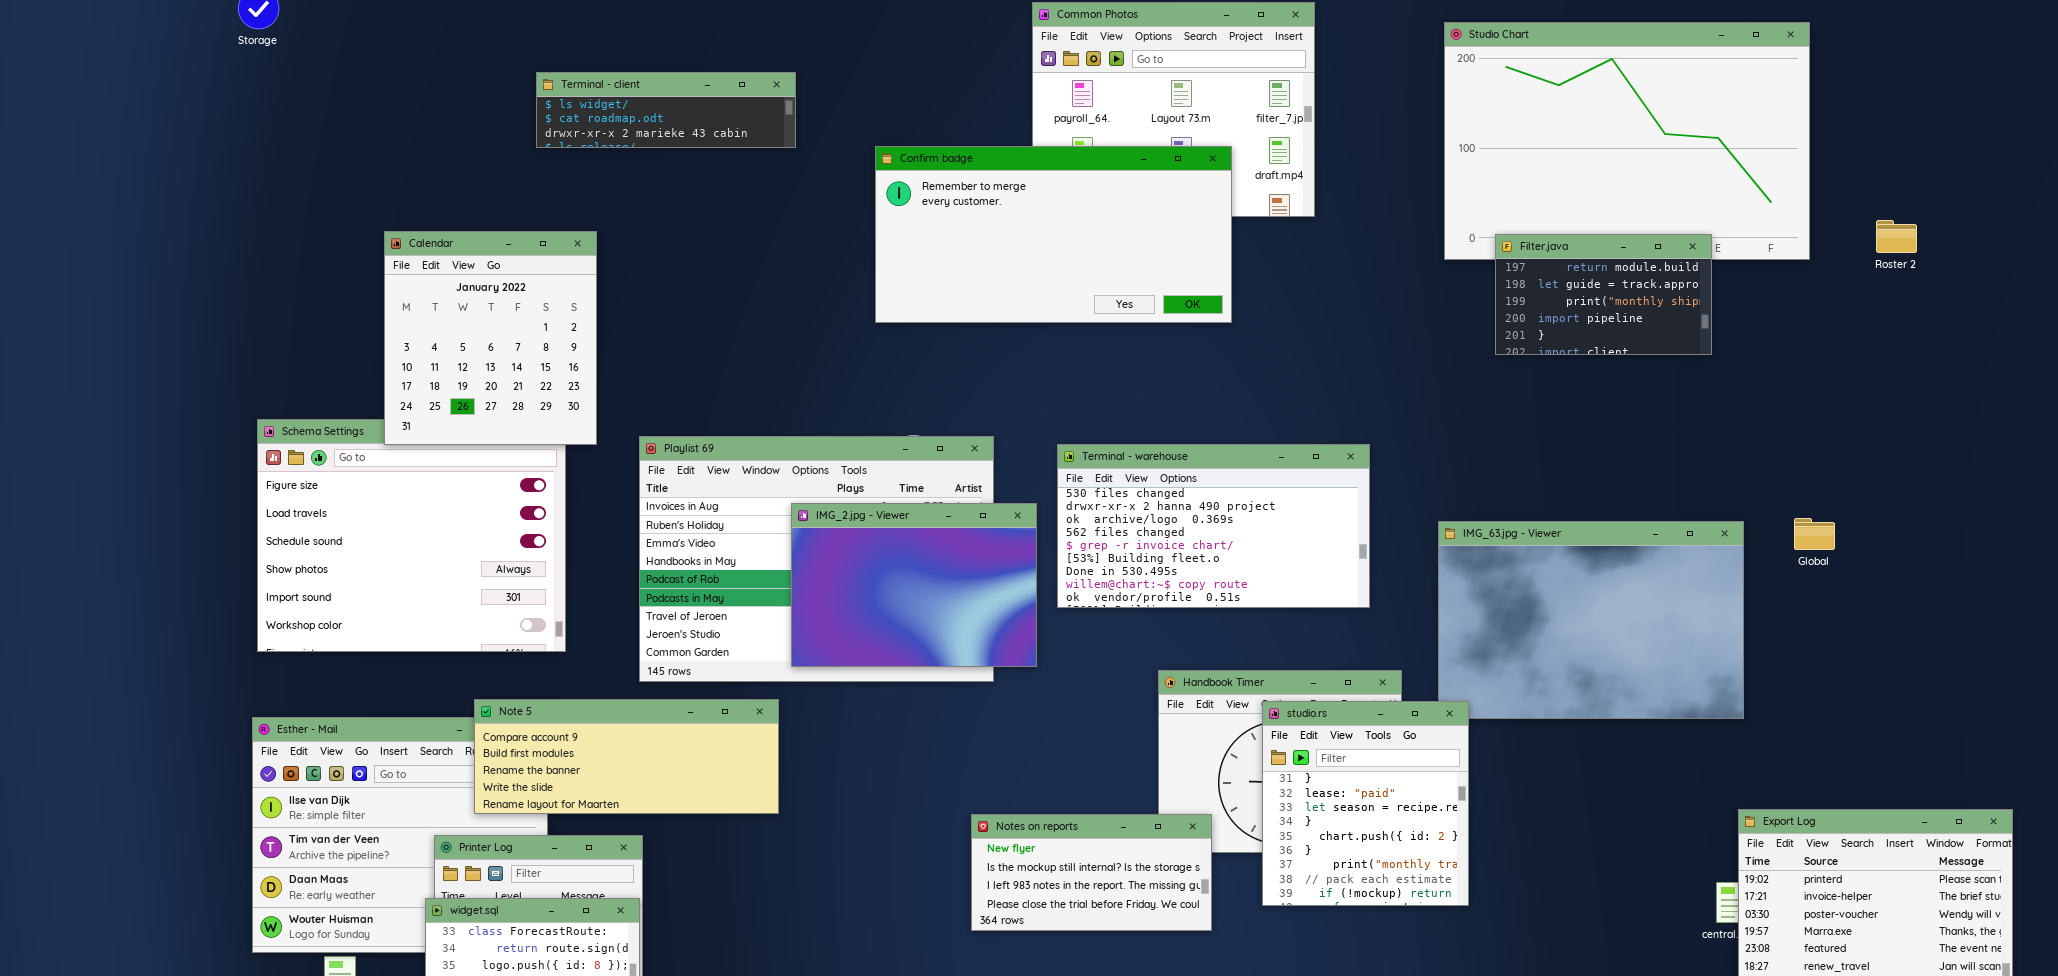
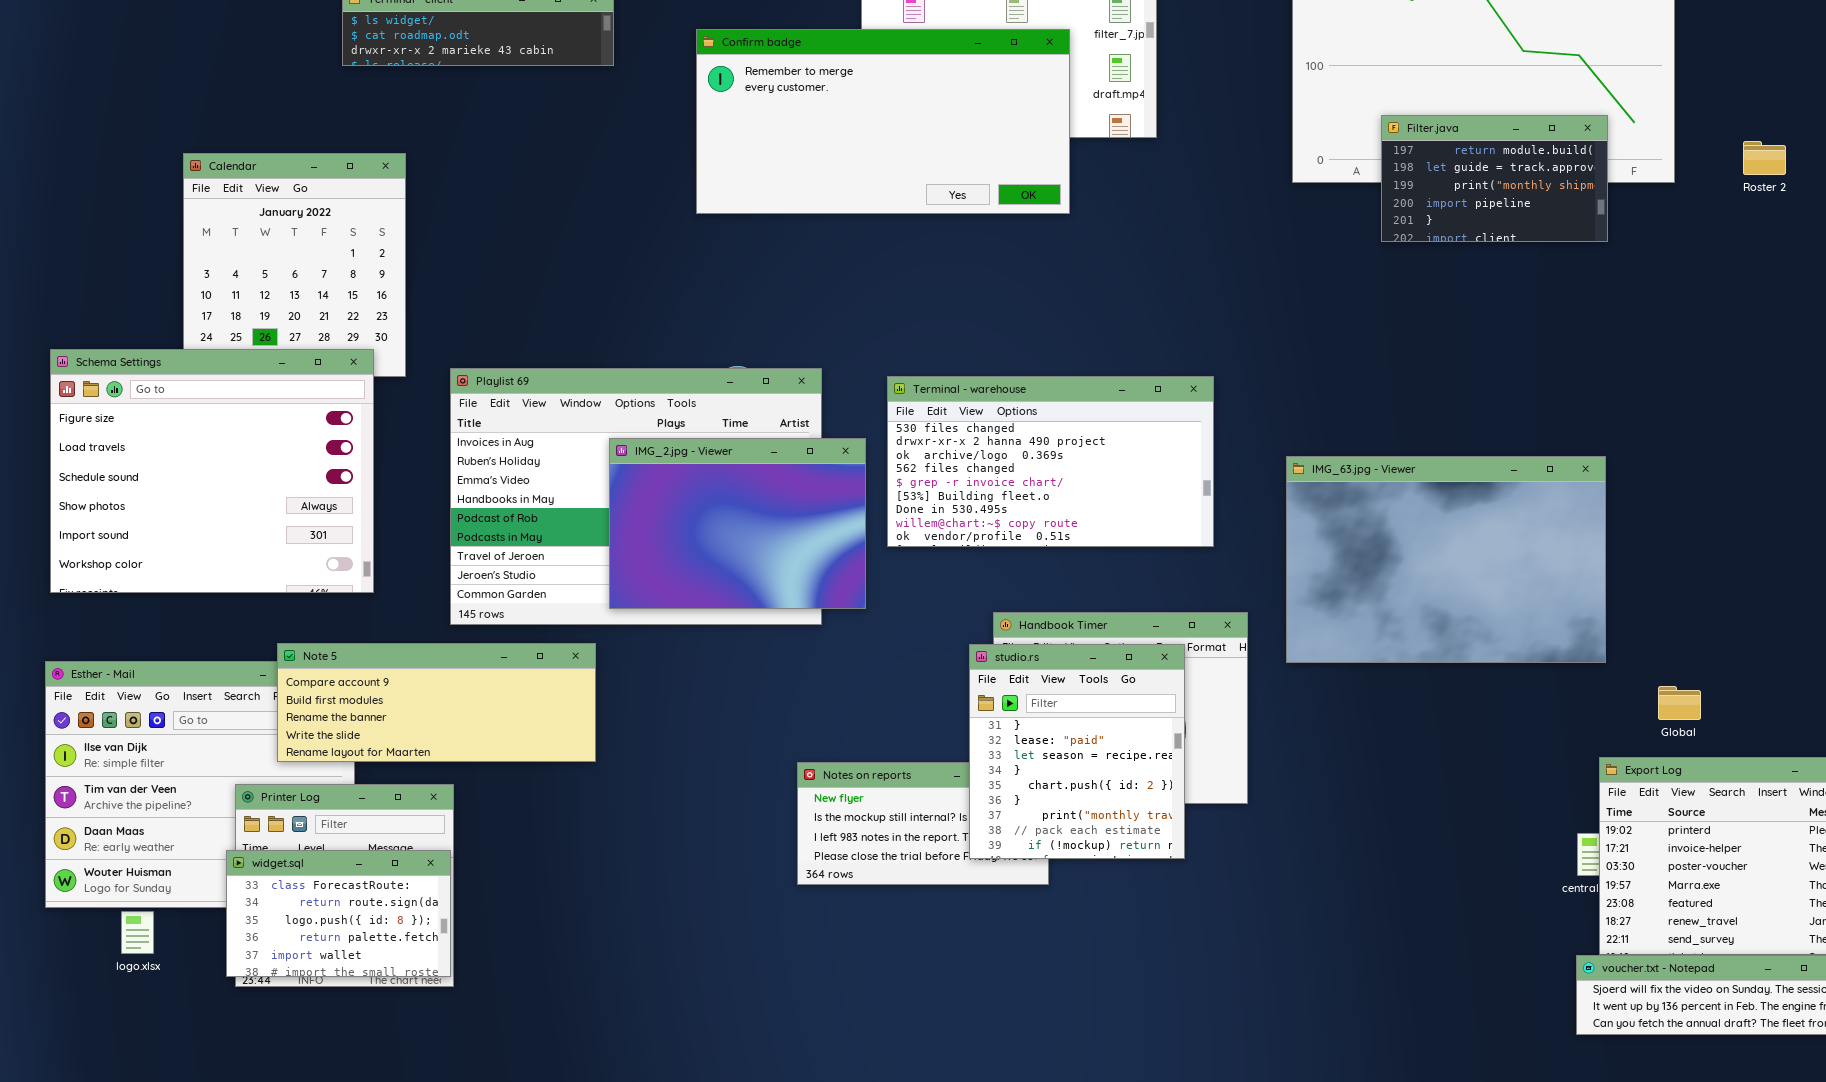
Confirm badge: [875,146,1232,323] -> [696,29,1070,214], moved
Filter.java: [1495,234,1712,355] -> [1381,115,1608,242], moved
Schema Settings: [257,419,566,652] -> [50,349,374,593], raised
Global: [1794,518,1835,550] -> [1658,686,1701,720], moved
studio.rs: [1262,701,1469,906] -> [969,644,1185,859], moved

